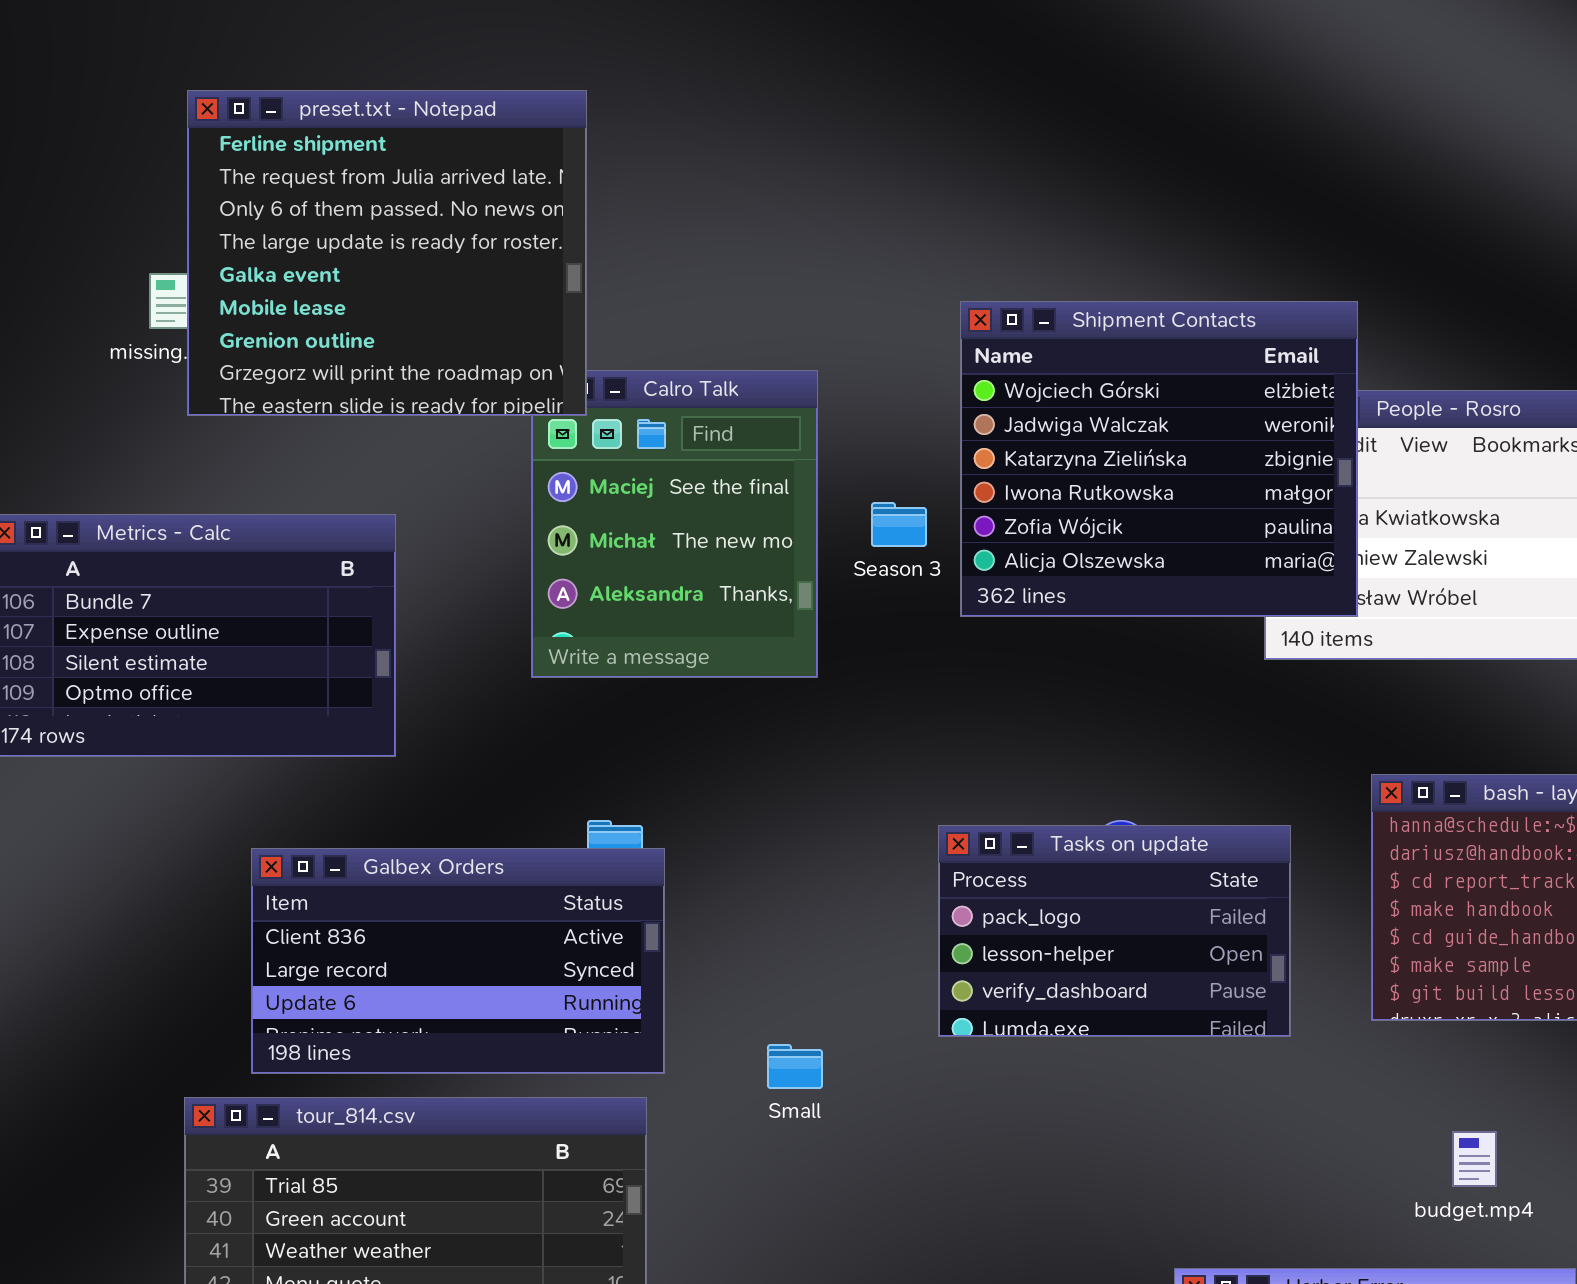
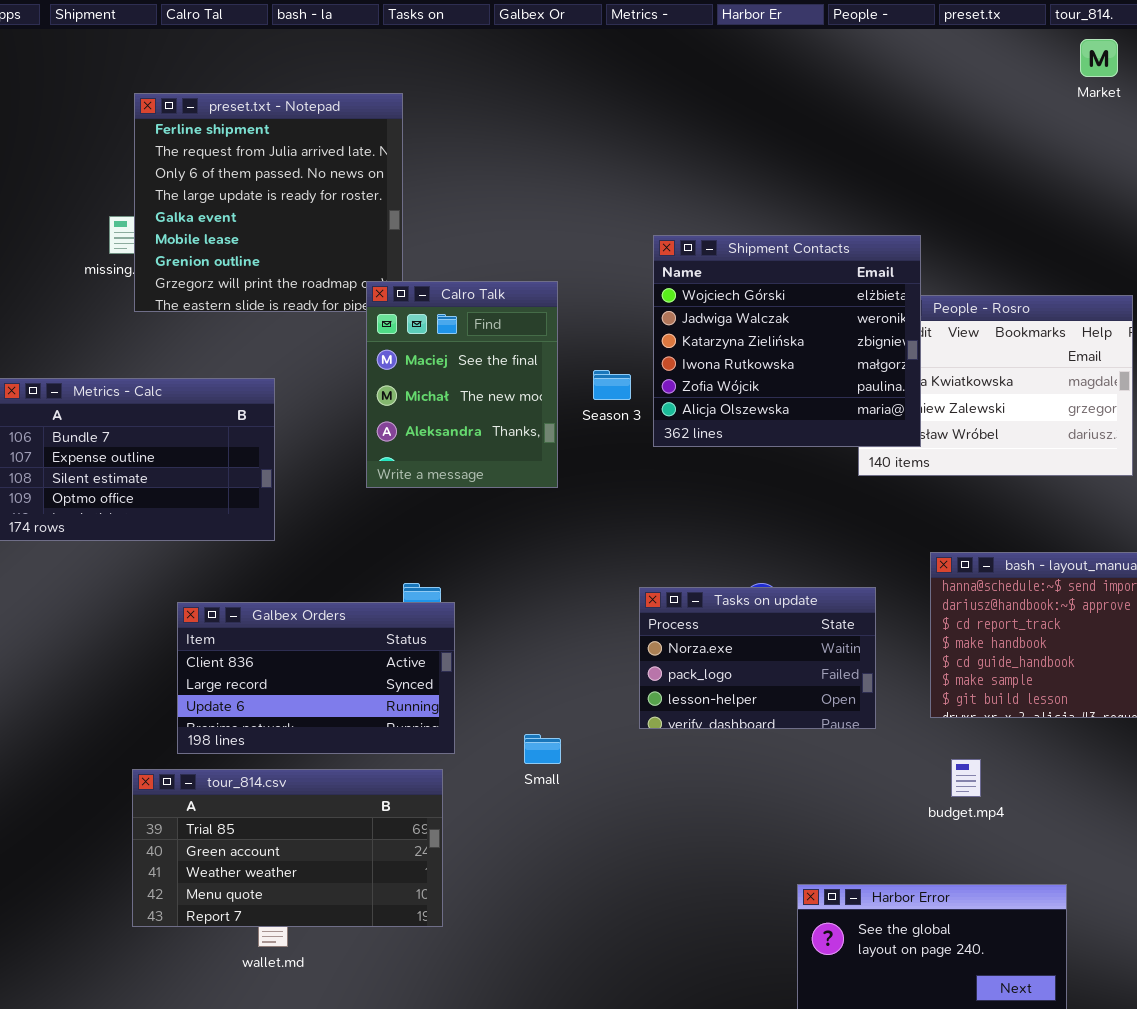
Calro Talk: [531,370,818,678] -> [366,281,558,488], raised
Tasks on update: [938,825,1291,1037] -> [639,587,876,729], scrolled up 1 row
budget.mp4: [1452,1131,1497,1187] -> [951,759,981,797], moved

